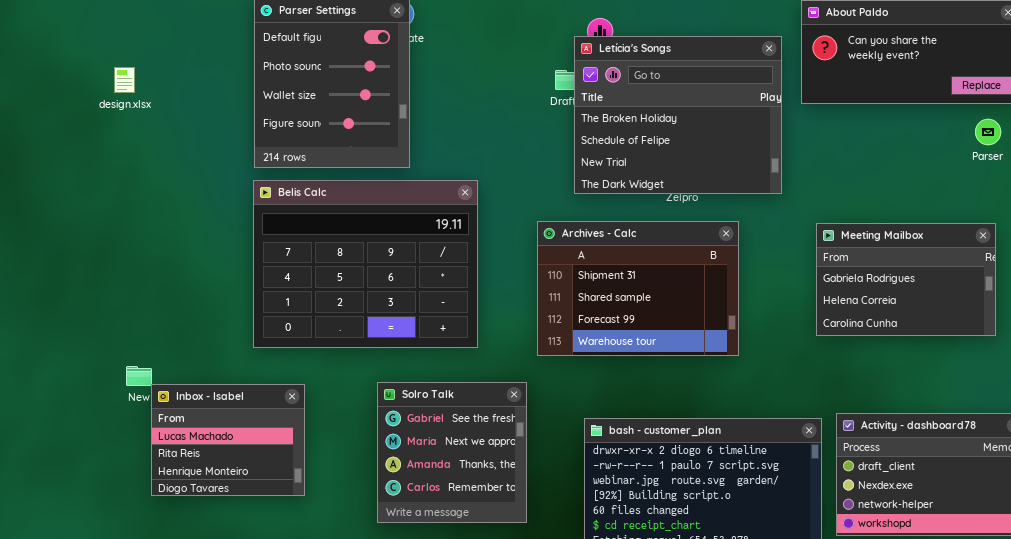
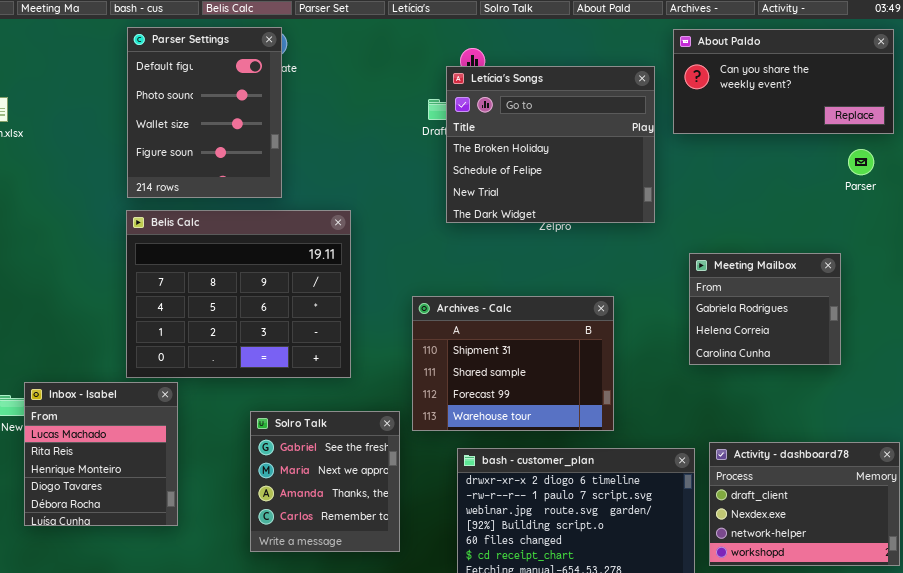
Archives - Calc: [537,221,739,356] -> [412,296,614,431], moved
Meeting Mailbox: [816,223,996,336] -> [689,253,841,365], resized
Inbox - Isabel: [151,384,305,496] -> [24,382,178,526], resized

